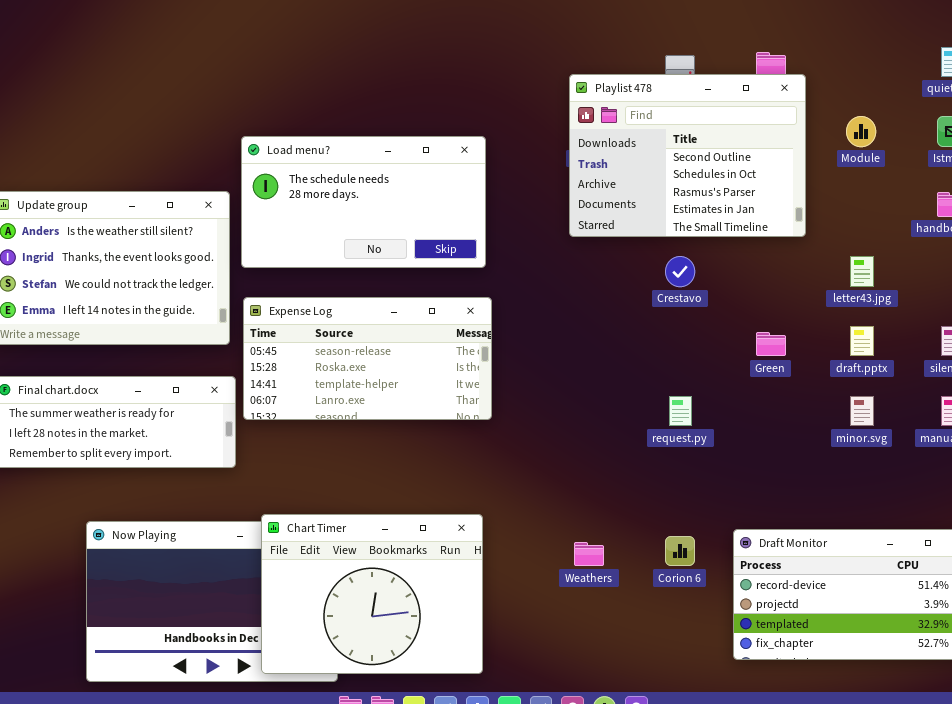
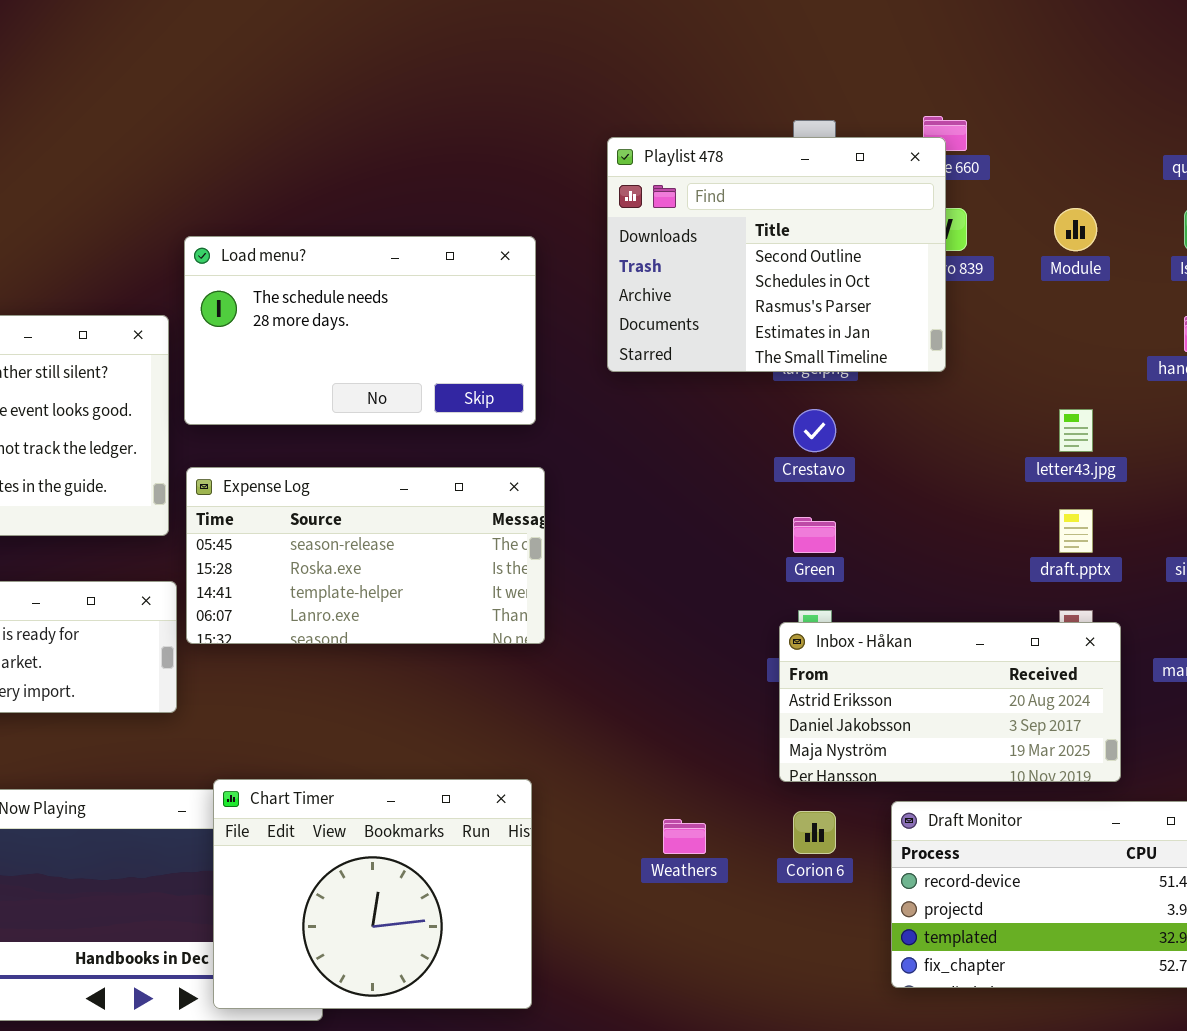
Playlist 478: [569,74,806,237] -> [607,137,946,372], moved
Green: [756,332,786,356] -> [793,517,836,553], moved
Inbox - Håkan: none -> [779,622,1121,782], opened

